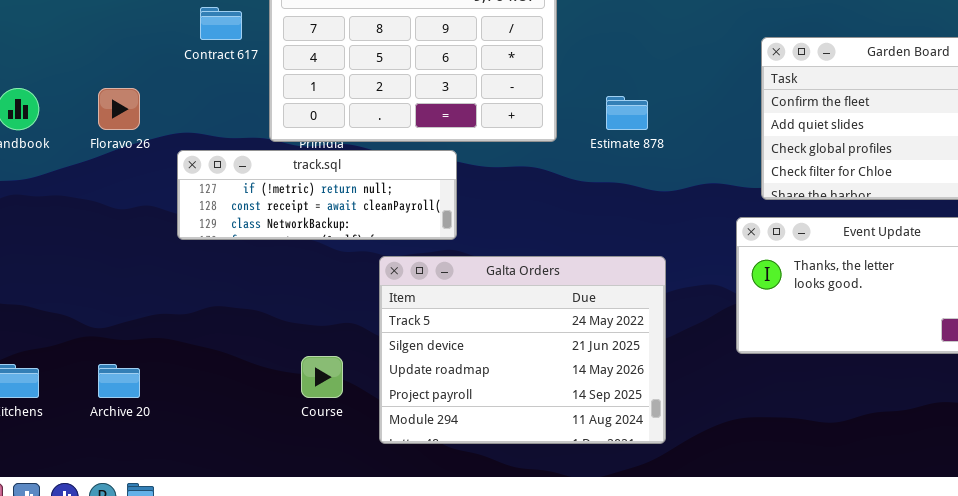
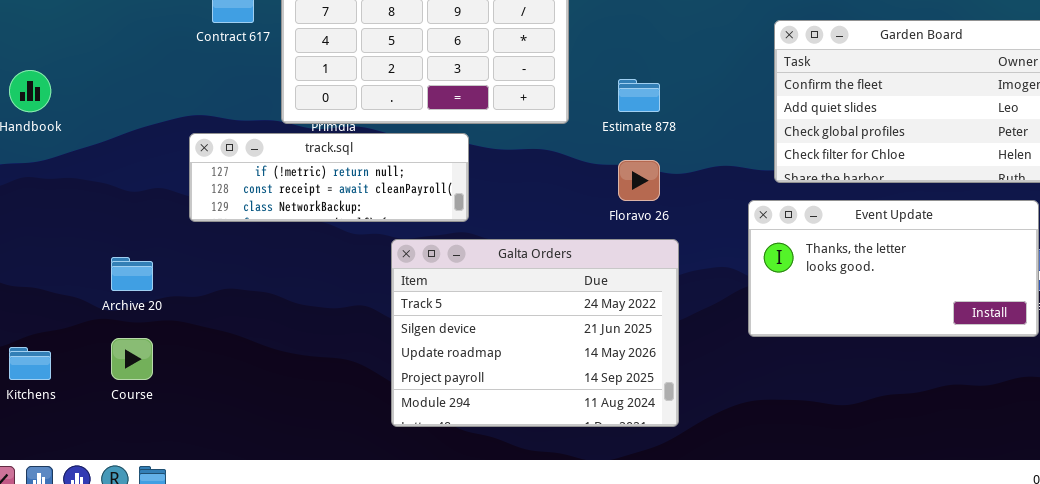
Floravo 26: [98,88,140,130] -> [618,160,660,201], moved
Course: [301,356,343,398] -> [111,338,153,380], moved
Archive 20: [98,364,140,398] -> [111,257,153,291], moved

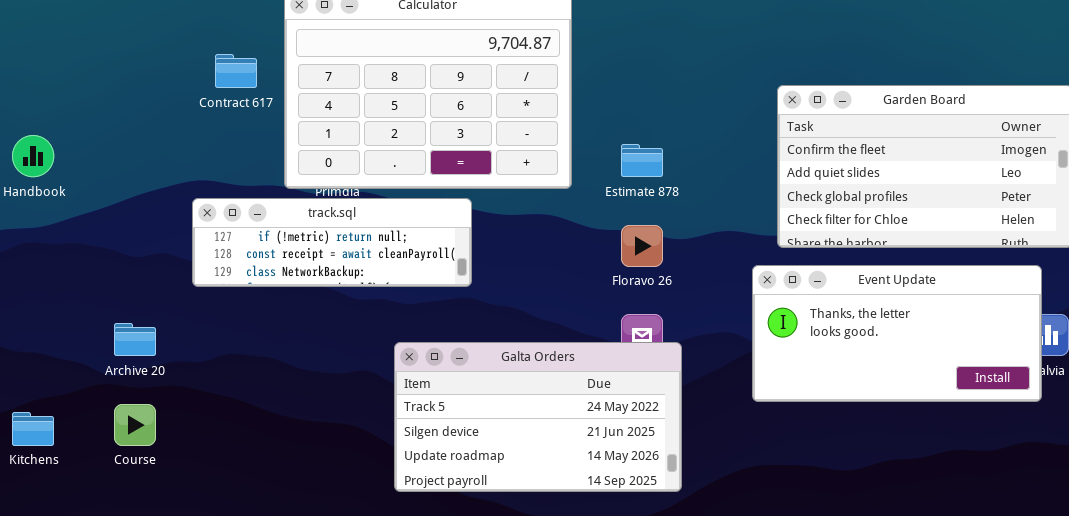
Galta Orders: [391,239,679,427] -> [394,342,682,492], resized

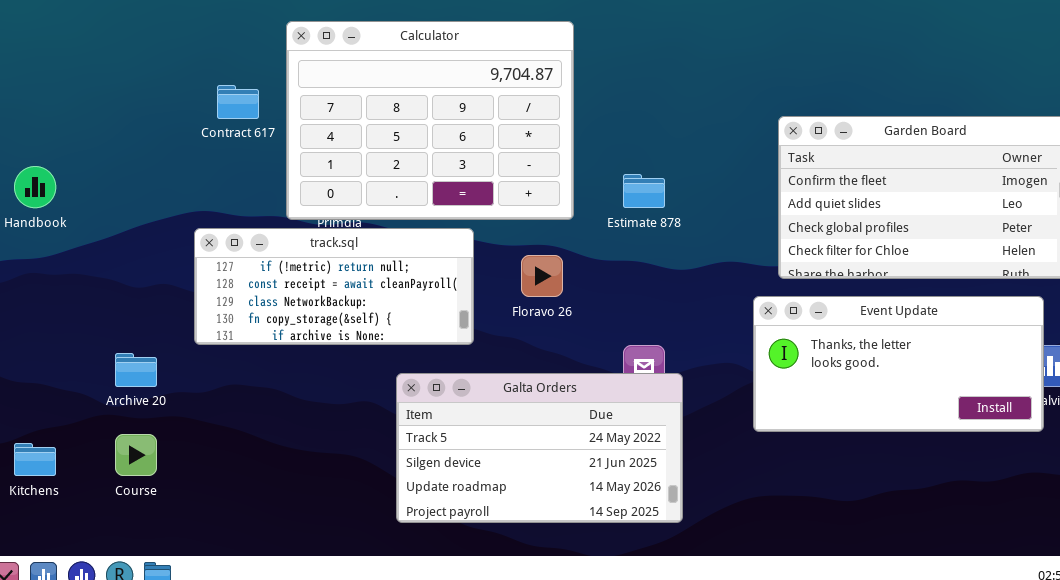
track.sql: [192,198,472,287] -> [194,228,474,345], resized
Floravo 26: [621,225,663,267] -> [521,255,563,297], moved

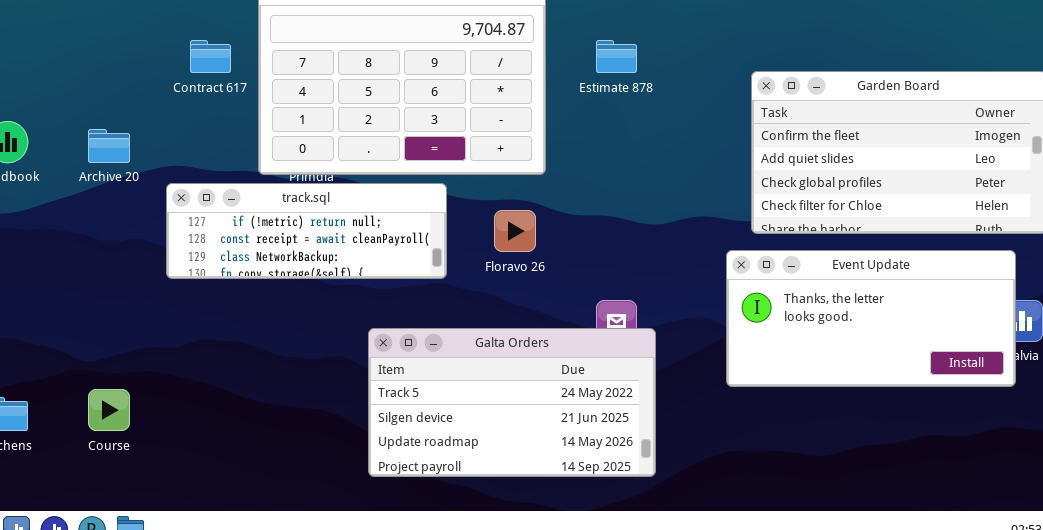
Estimate 878: [623,174,665,208] -> [596,40,637,73], moved
track.sql: [194,228,474,345] -> [166,183,447,279], resized
Archive 20: [115,353,157,387] -> [88,129,130,163], moved

